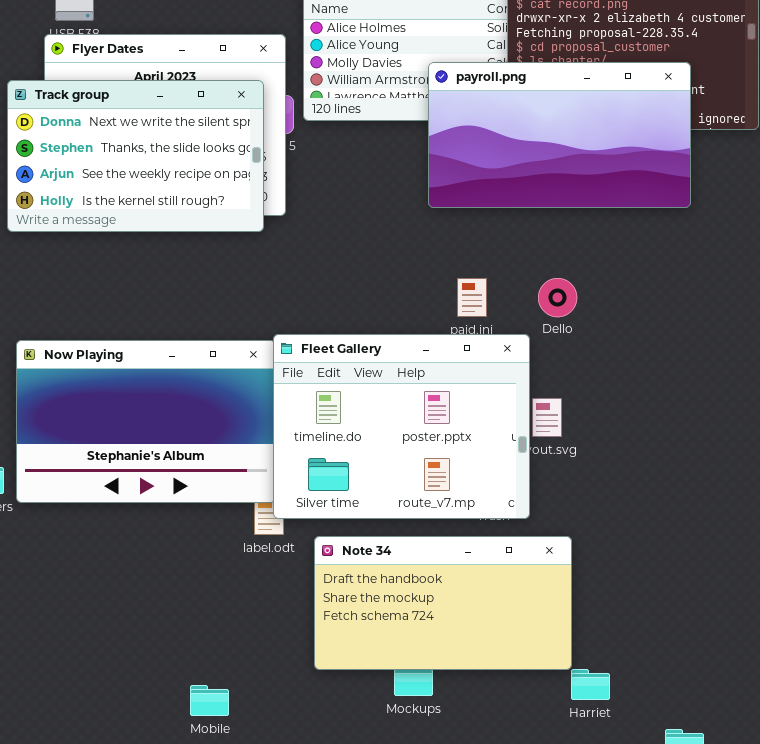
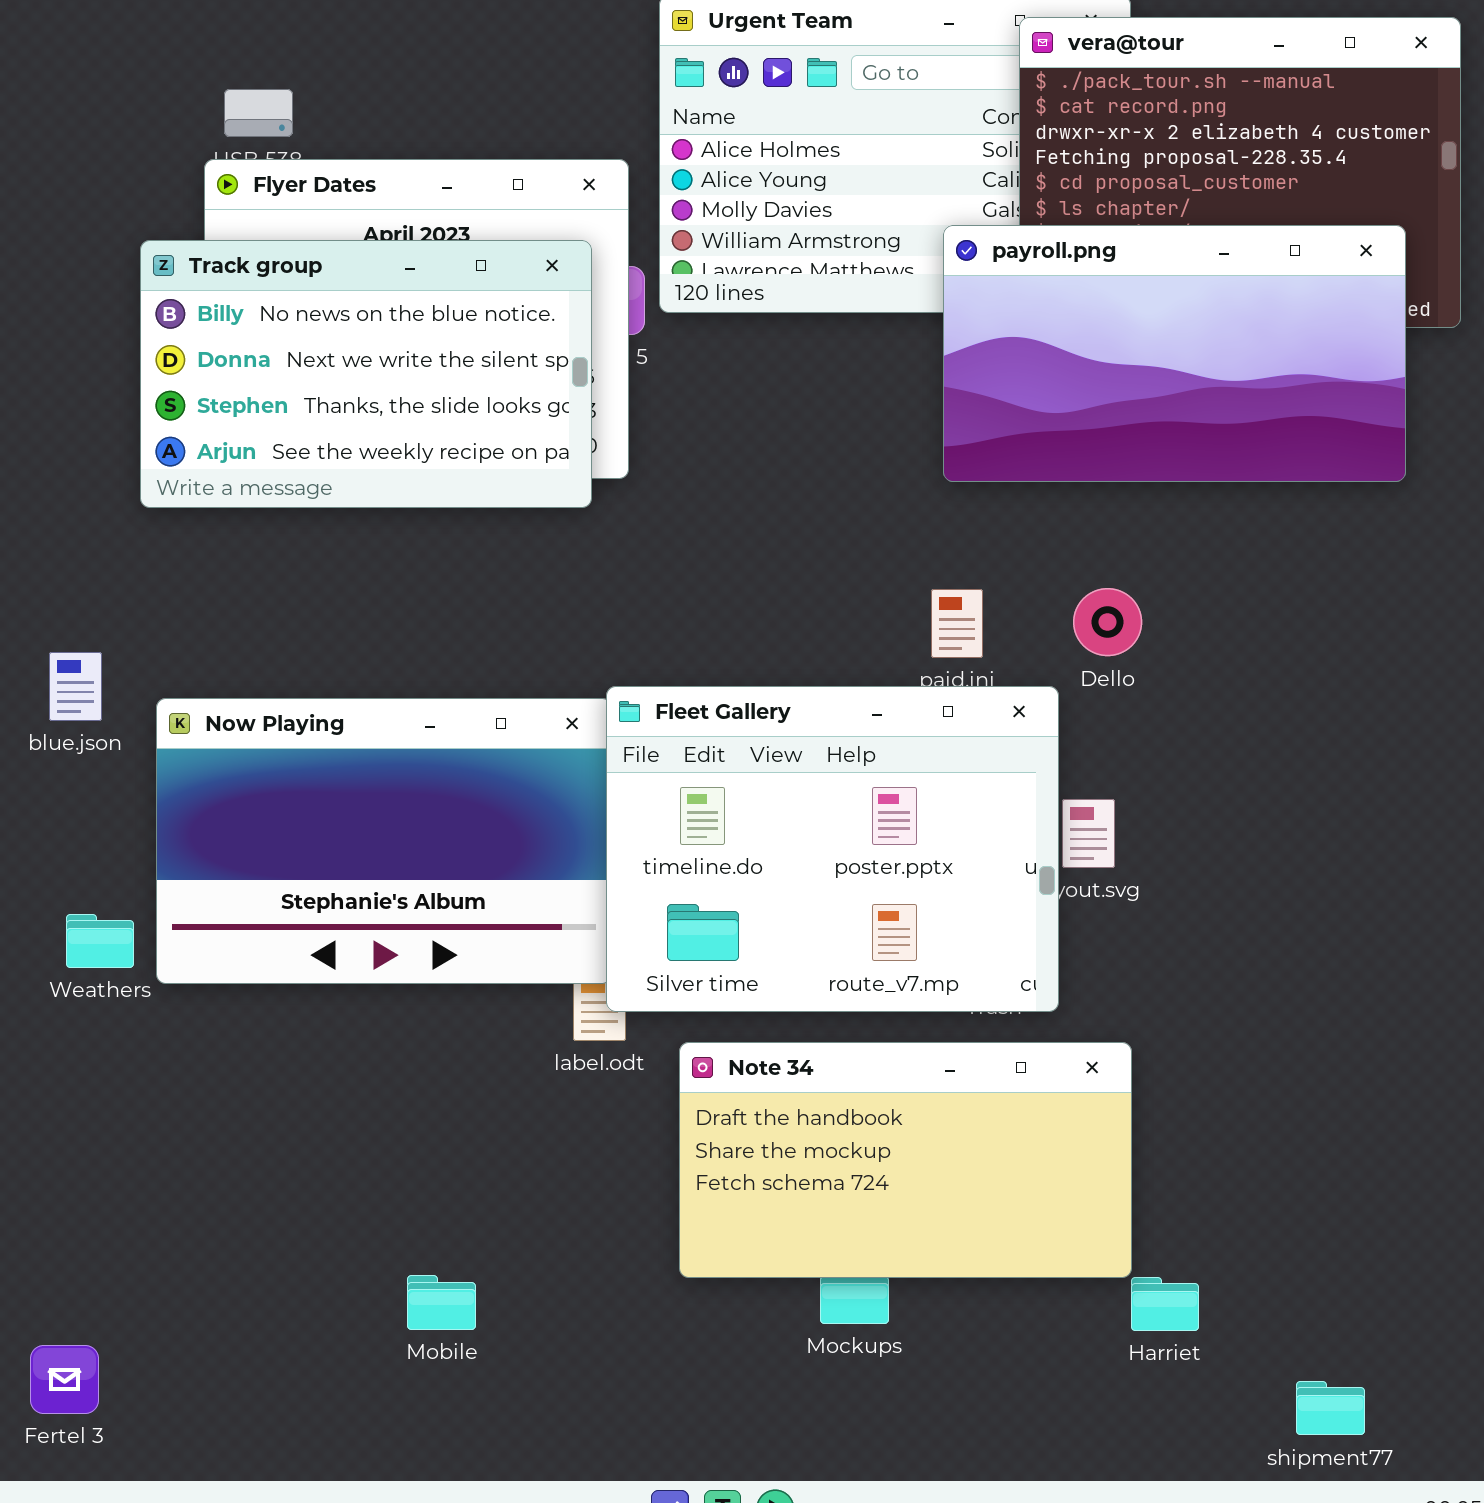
payroll.png: [428,62,691,208] -> [943,225,1406,482], moved
Track group: [7,80,264,232] -> [140,240,592,508], scrolled up 1 row
Mobile: [190,685,229,716] -> [407,1275,476,1330], moved

